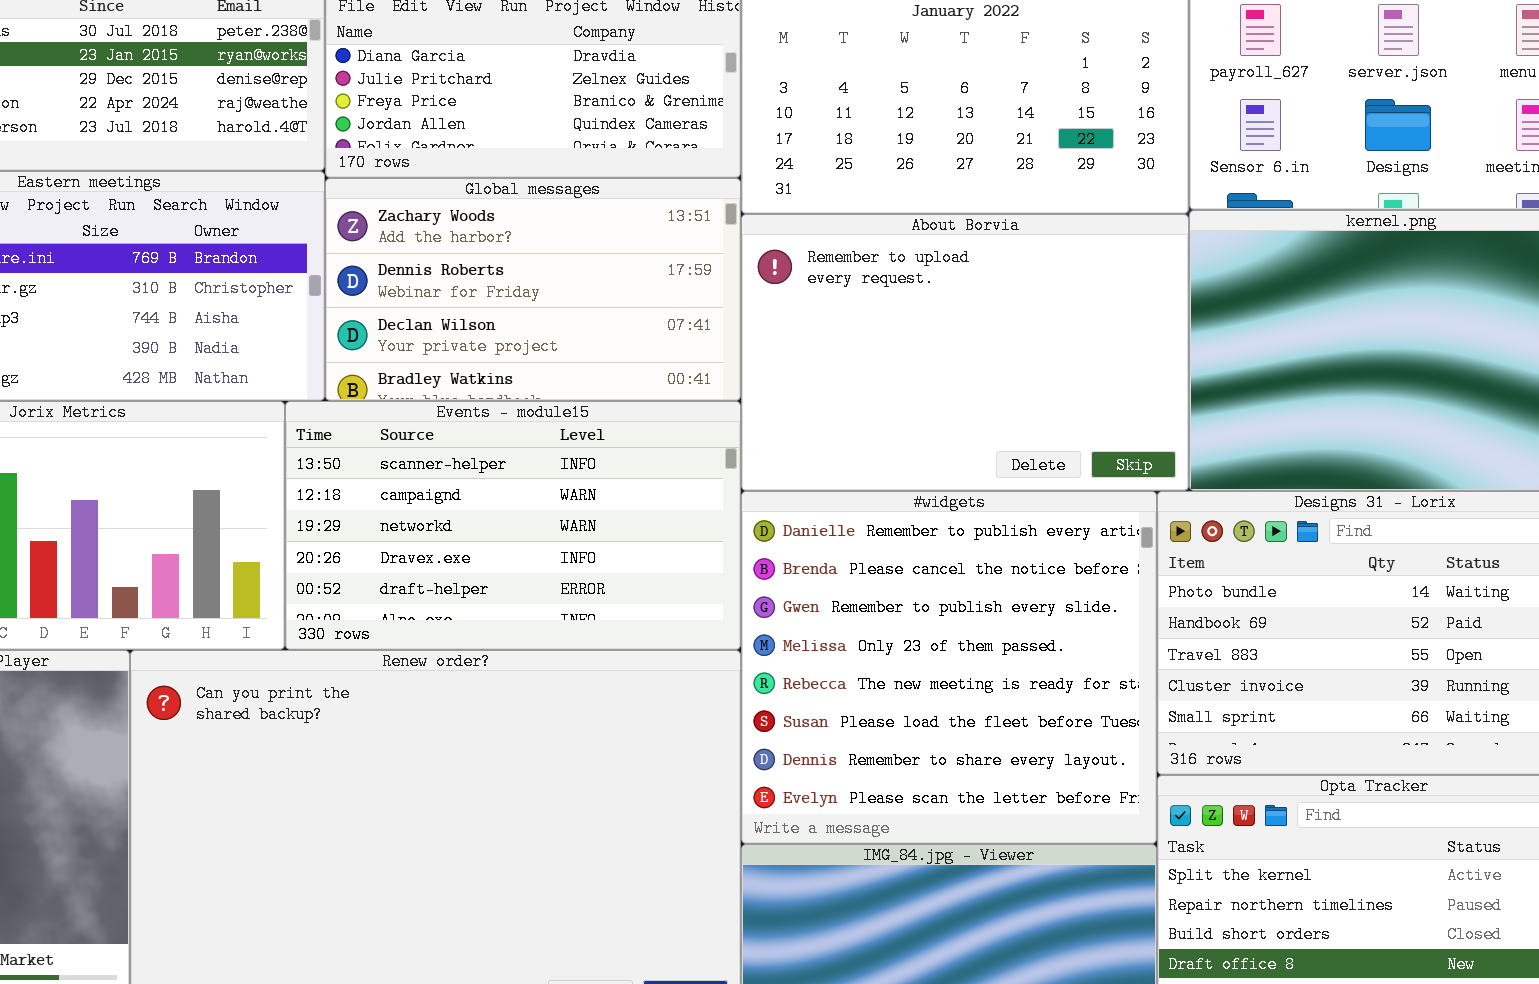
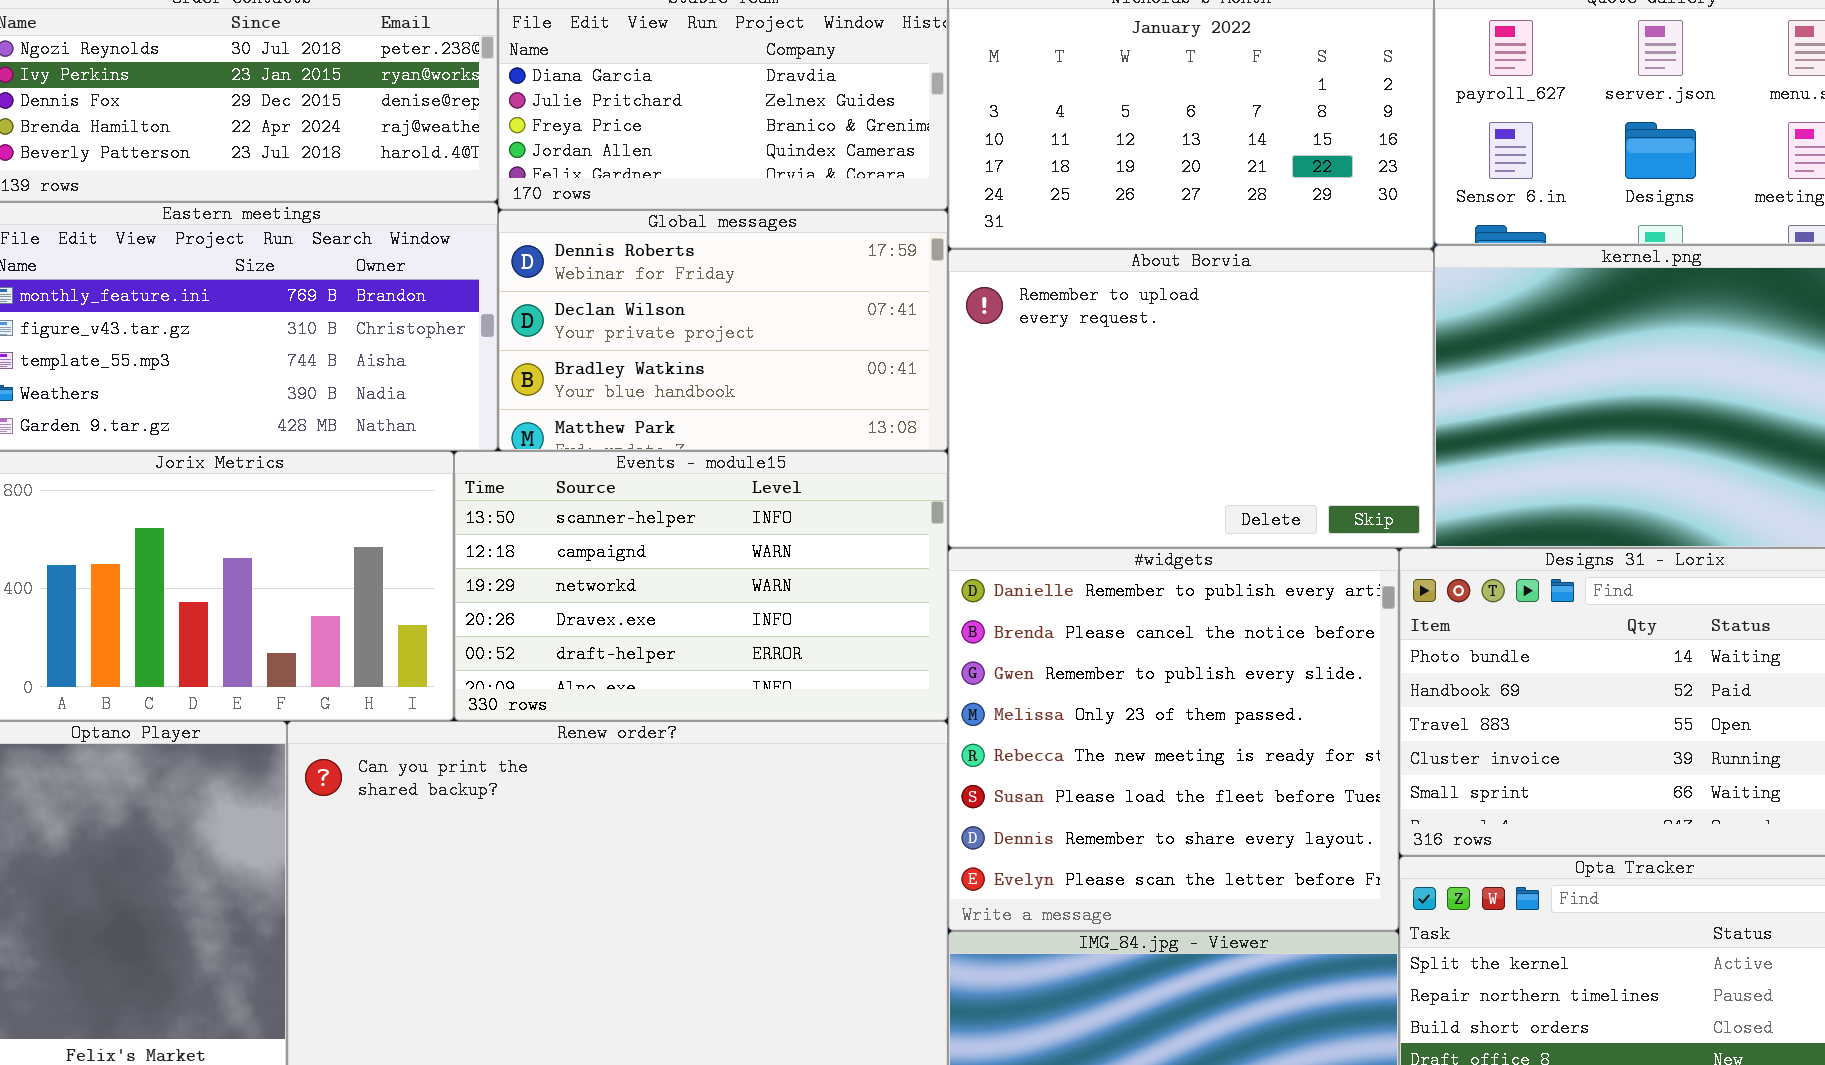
Global messages: [325,178,741,401] -> [498,210,948,451], scrolled down 1 row

